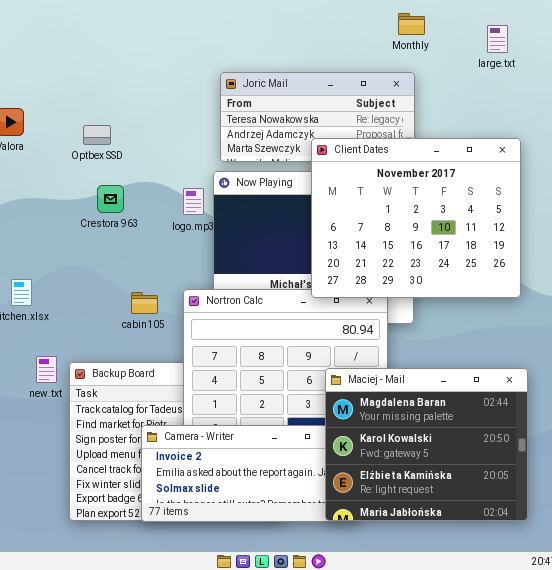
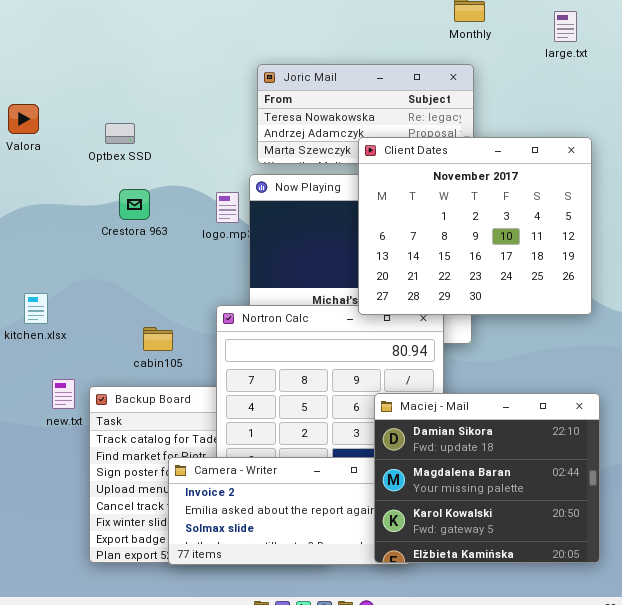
cabin105: [131,292,158,314] -> [143,327,173,351], moved
Maciej - Mail: [325,368,528,521] -> [374,393,600,563], scrolled up 1 row

